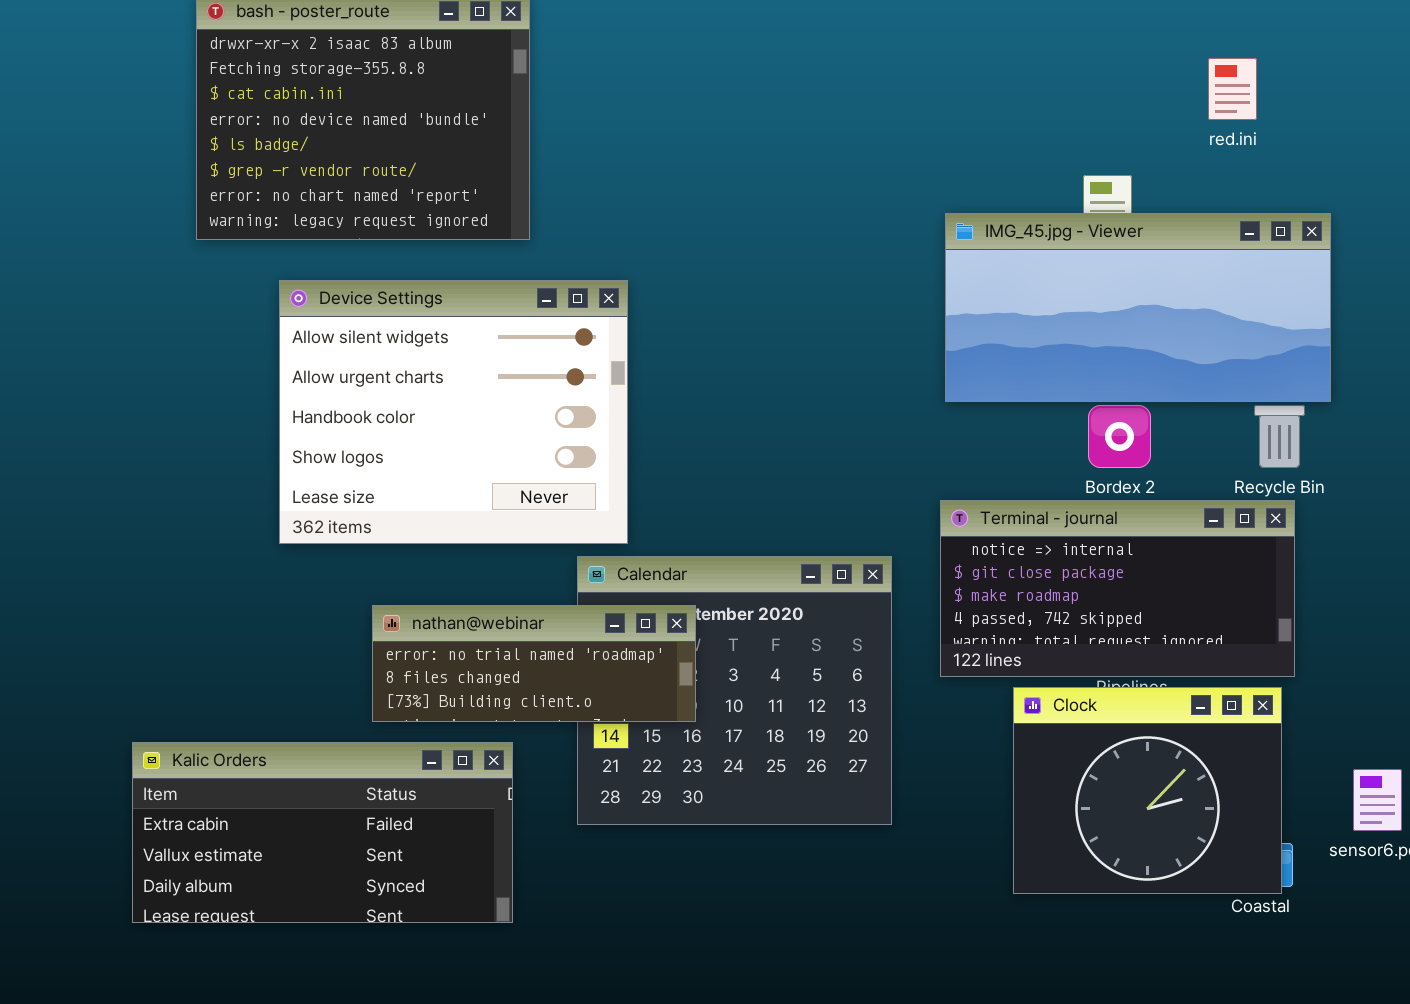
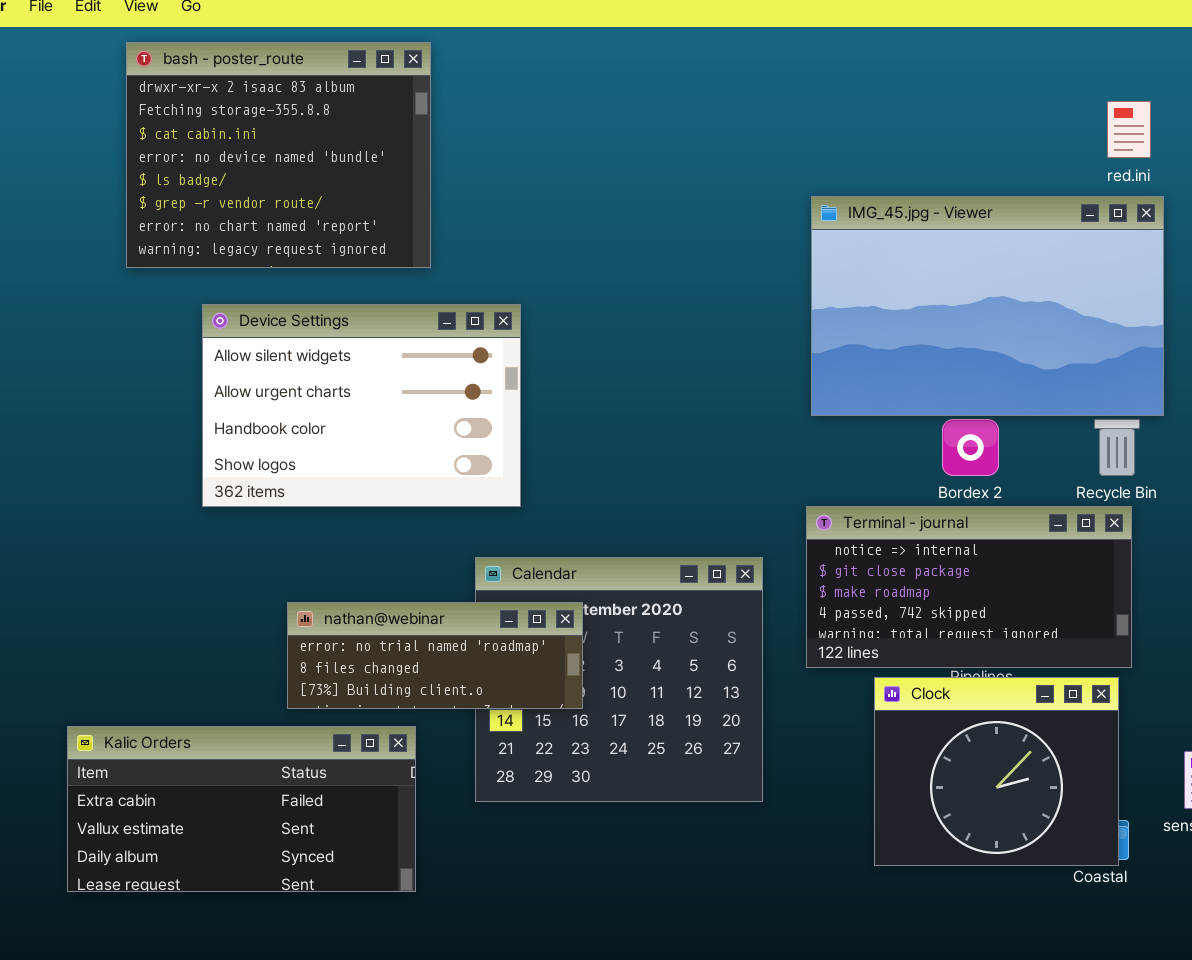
red.ini: [1208,58,1257,120] -> [1107,101,1151,158], moved
IMG_45.jpg - Viewer: [945,213,1331,402] -> [811,196,1164,416], resized
Device Settings: [279,280,628,544] -> [202,304,521,507], resized

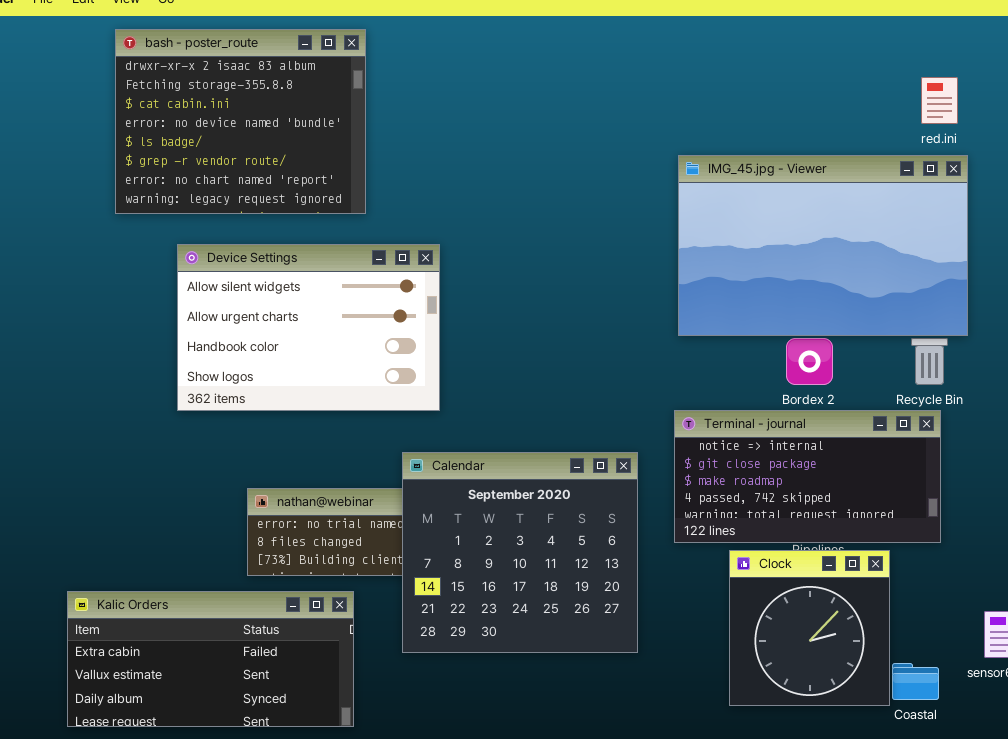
Calendar: [475,557,763,802] -> [402,452,638,653], raised
Clock: [874,677,1119,866] -> [729,550,890,706], resized

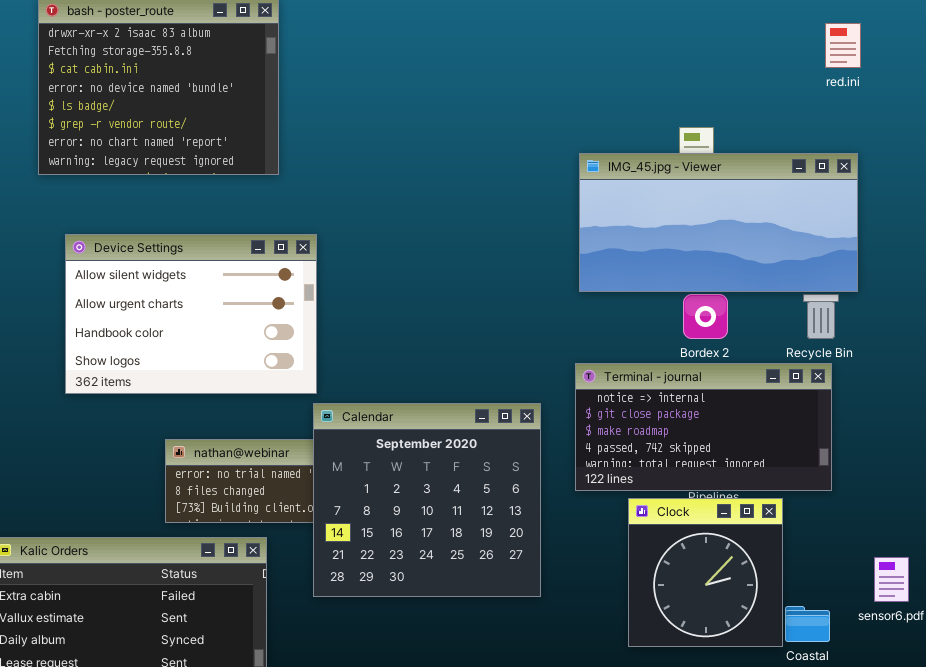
red.ini: [921,77,958,124] -> [825,23,861,68], moved
IMG_45.jpg - Viewer: [678,155,968,336] -> [579,153,858,292], resized
Device Settings: [177,244,440,411] -> [65,234,317,394], moved

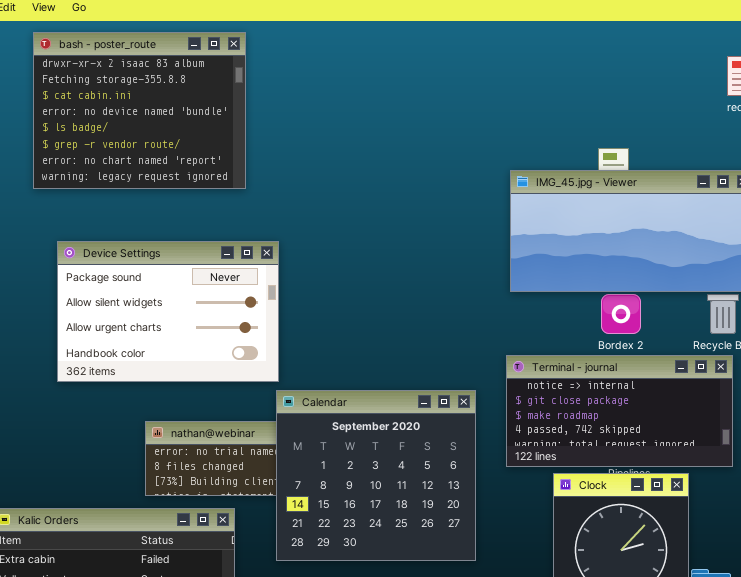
Device Settings: [65,234,317,394] -> [57,241,279,382], scrolled up 1 row

